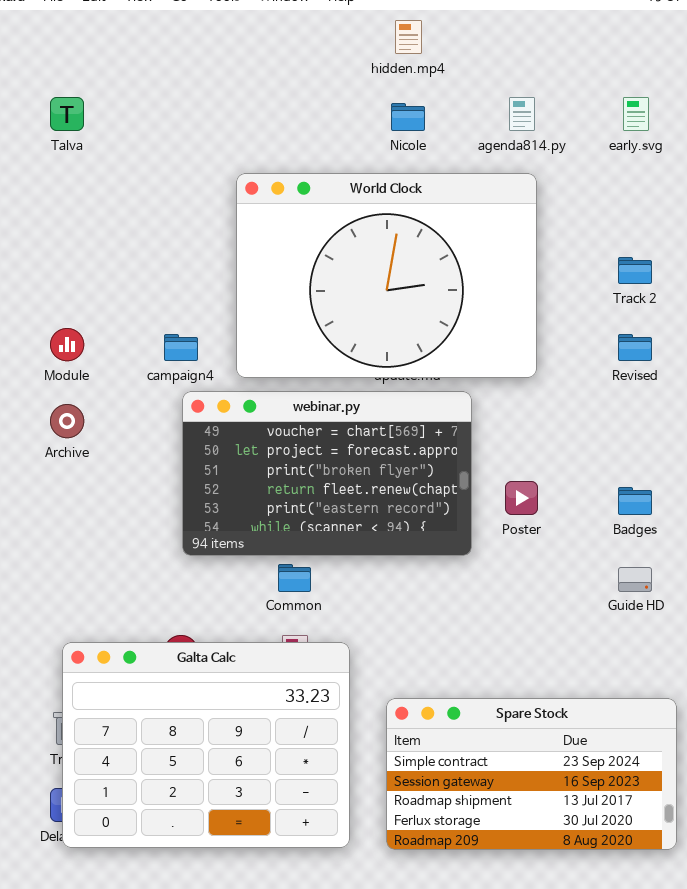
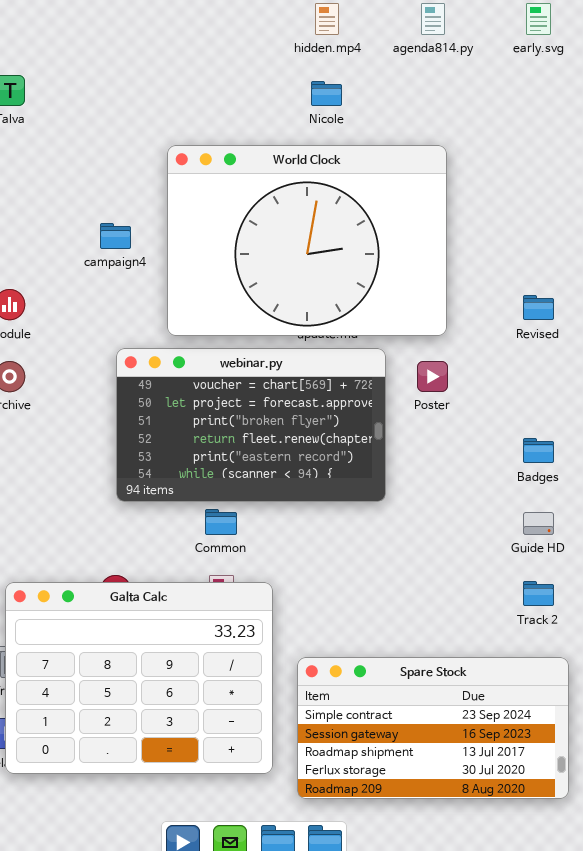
agenda814.py: [509,97,535,131] -> [421,3,445,35], moved
early.svg: [623,97,649,131] -> [526,3,551,35], moved
Track 2: [618,257,652,284] -> [523,581,554,606], moved
campaign4: [164,334,198,361] -> [100,223,131,249], moved
Poster: [505,481,538,515] -> [417,361,448,392], moved
Spare Stock: [386,698,677,850] -> [297,657,569,799], moved

